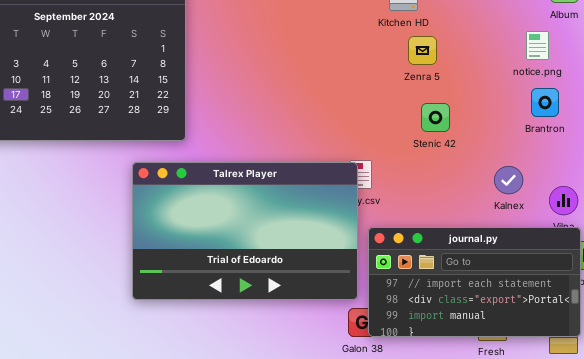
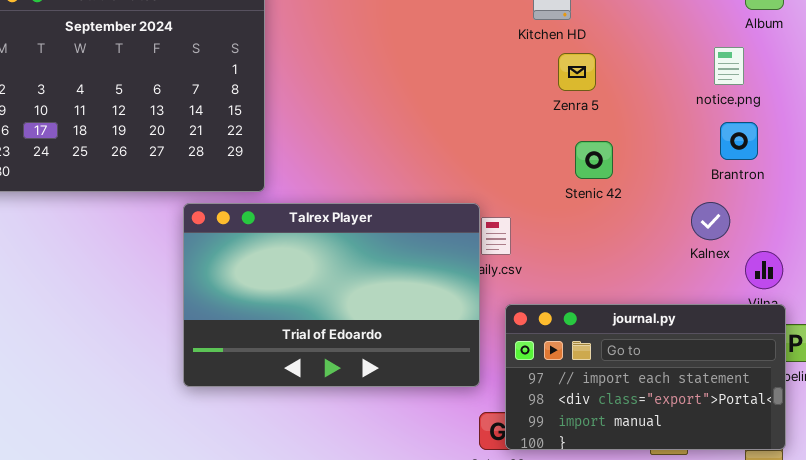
Talrex Player: [132,162,358,300] -> [183,203,480,387], moved
Kalnex: [494,166,523,194] -> [691,202,730,240], moved

